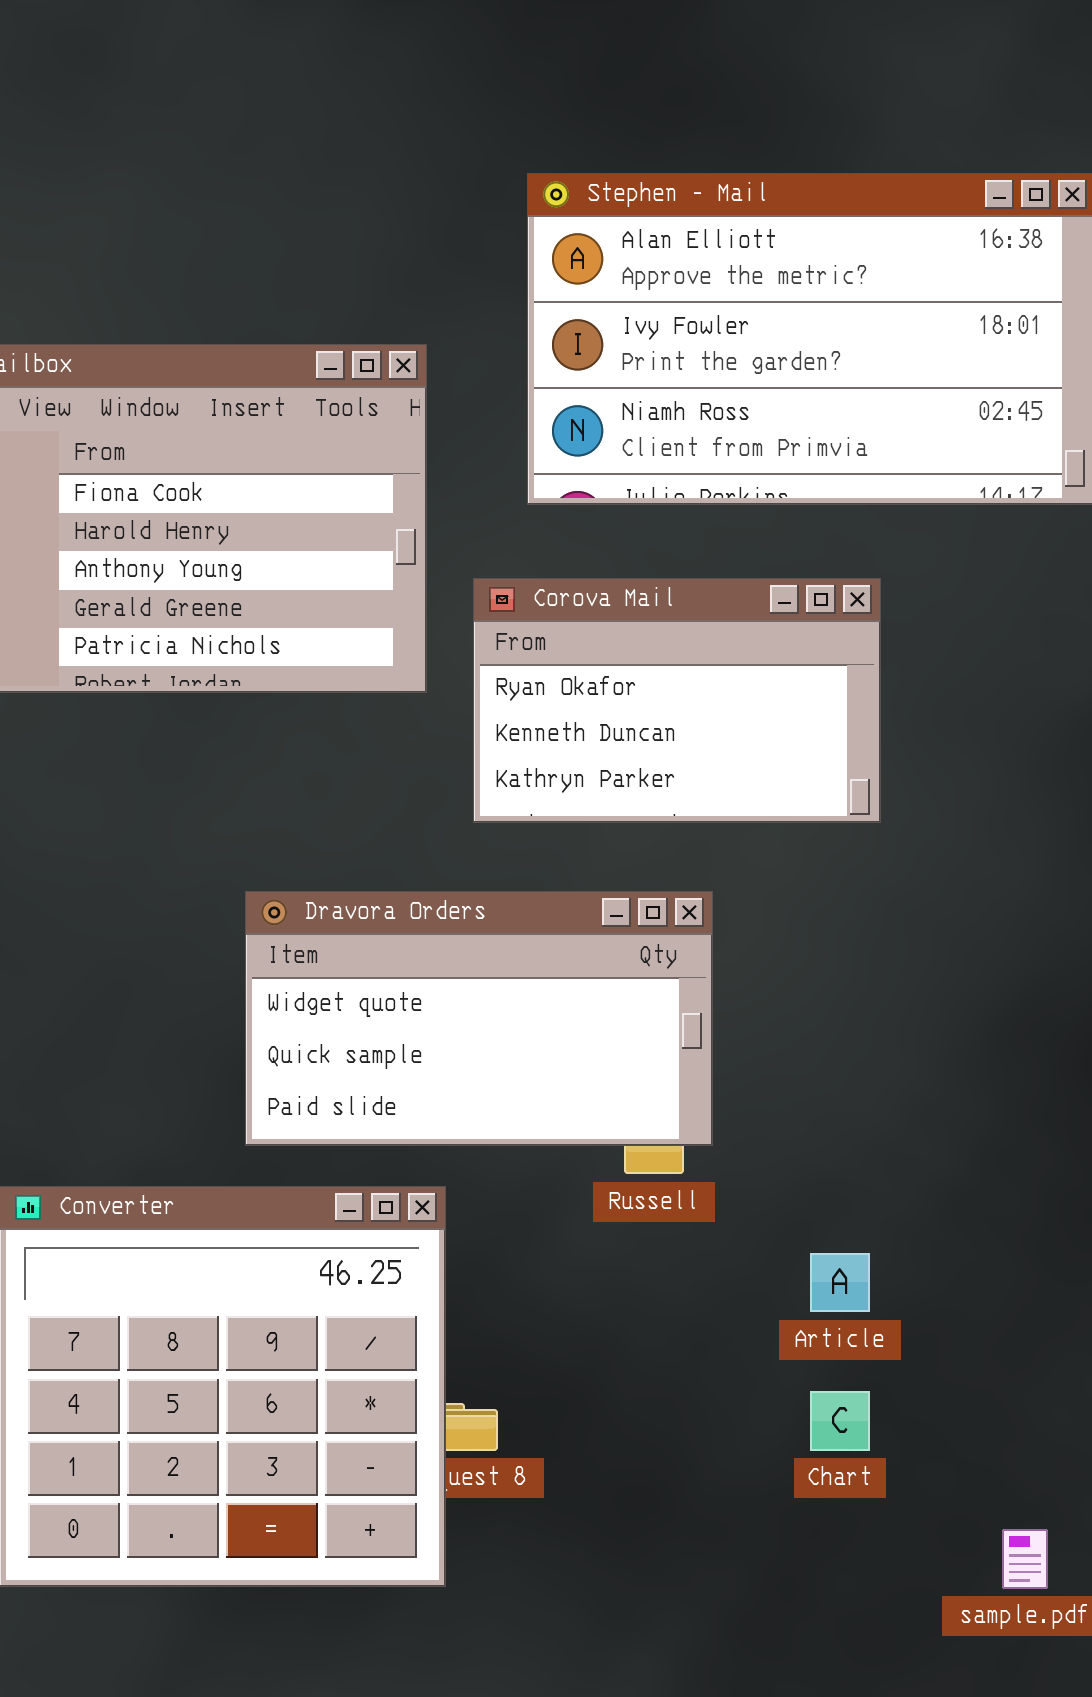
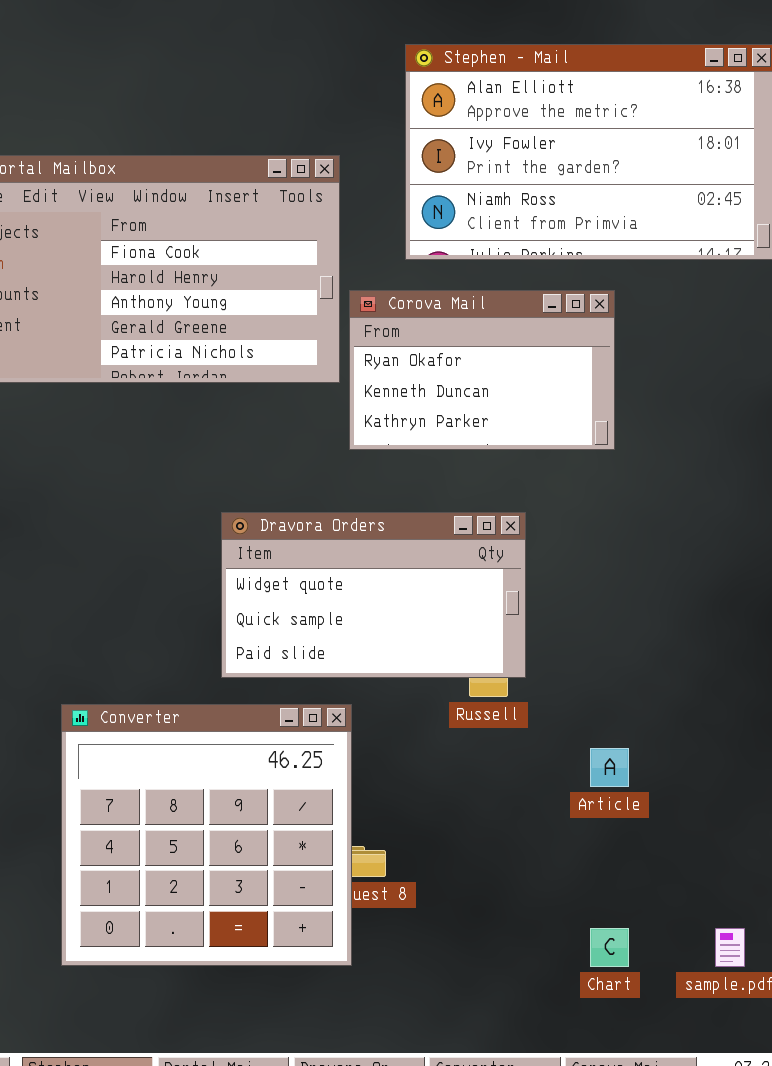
Corova Mail: [473,578,881,823] -> [349,290,615,450], moved
Chart: [810,1391,870,1451] -> [590,928,629,967], moved

